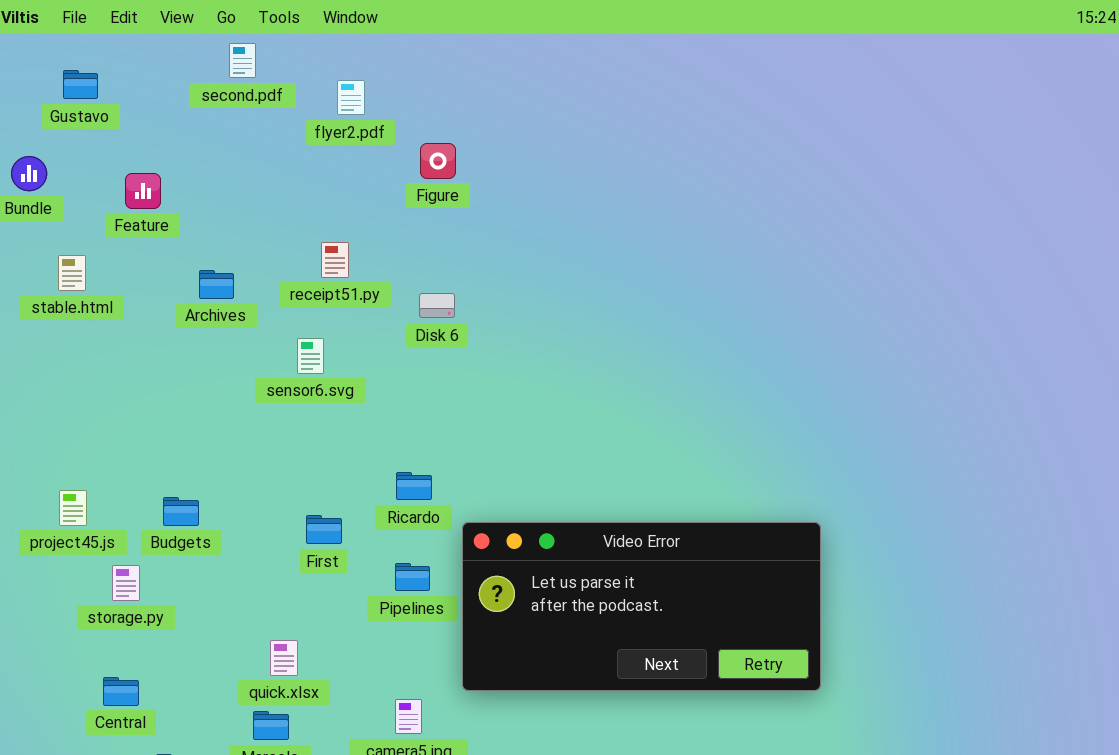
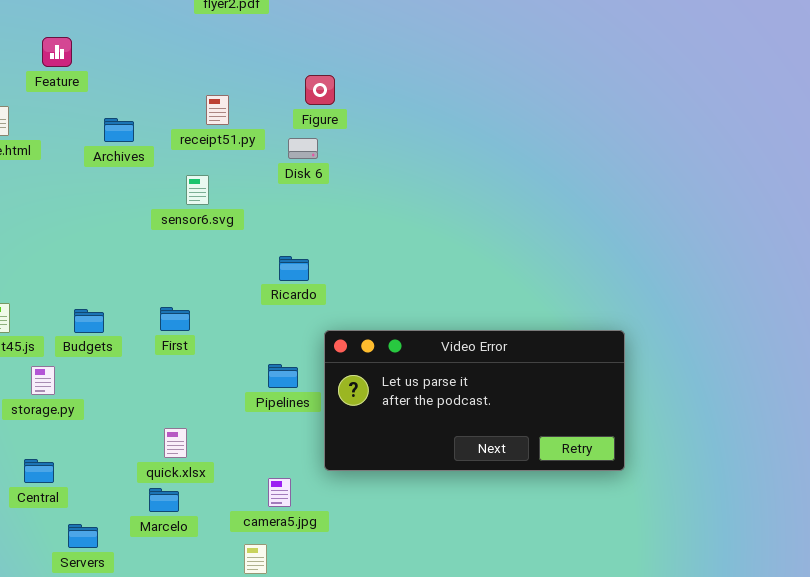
Figure: [420,143,456,179] -> [305,75,335,105], moved
Ricardo: [396,472,432,500] -> [279,256,309,281], moved
First: [306,515,342,544] -> [160,307,190,331], moved

